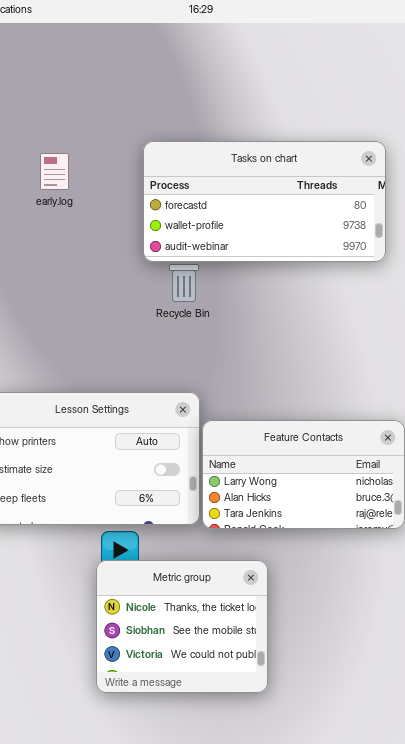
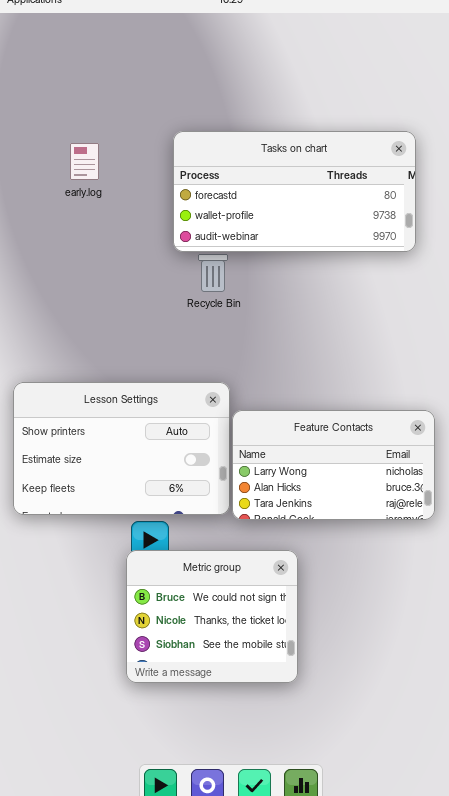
Metric group: [96,560,268,693] -> [126,550,298,683], scrolled up 1 row

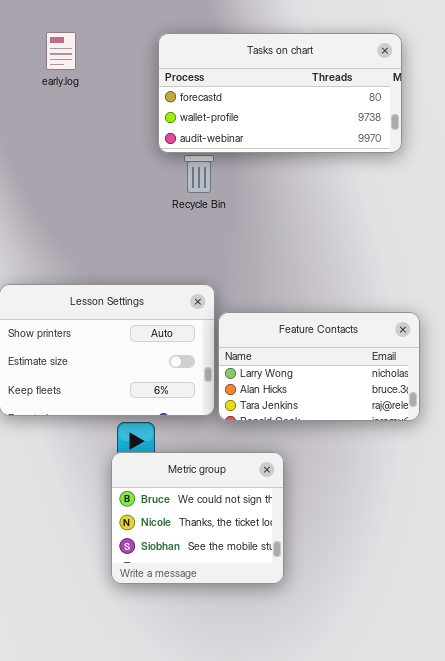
early.log: [70,143,99,180] -> [46,32,76,70], moved

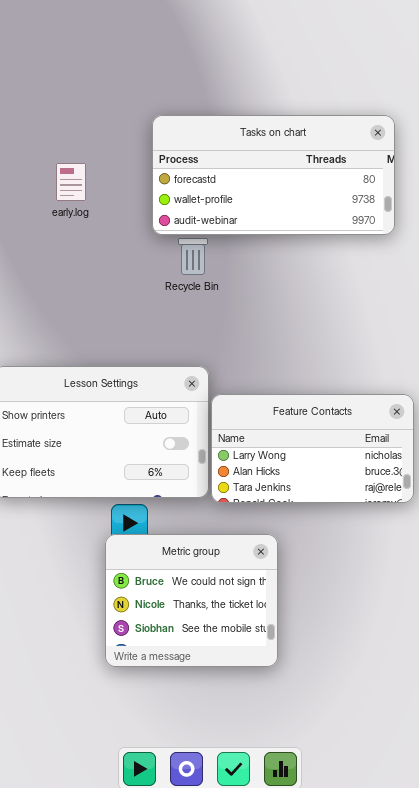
early.log: [46,32,76,70] -> [56,163,86,201], moved

